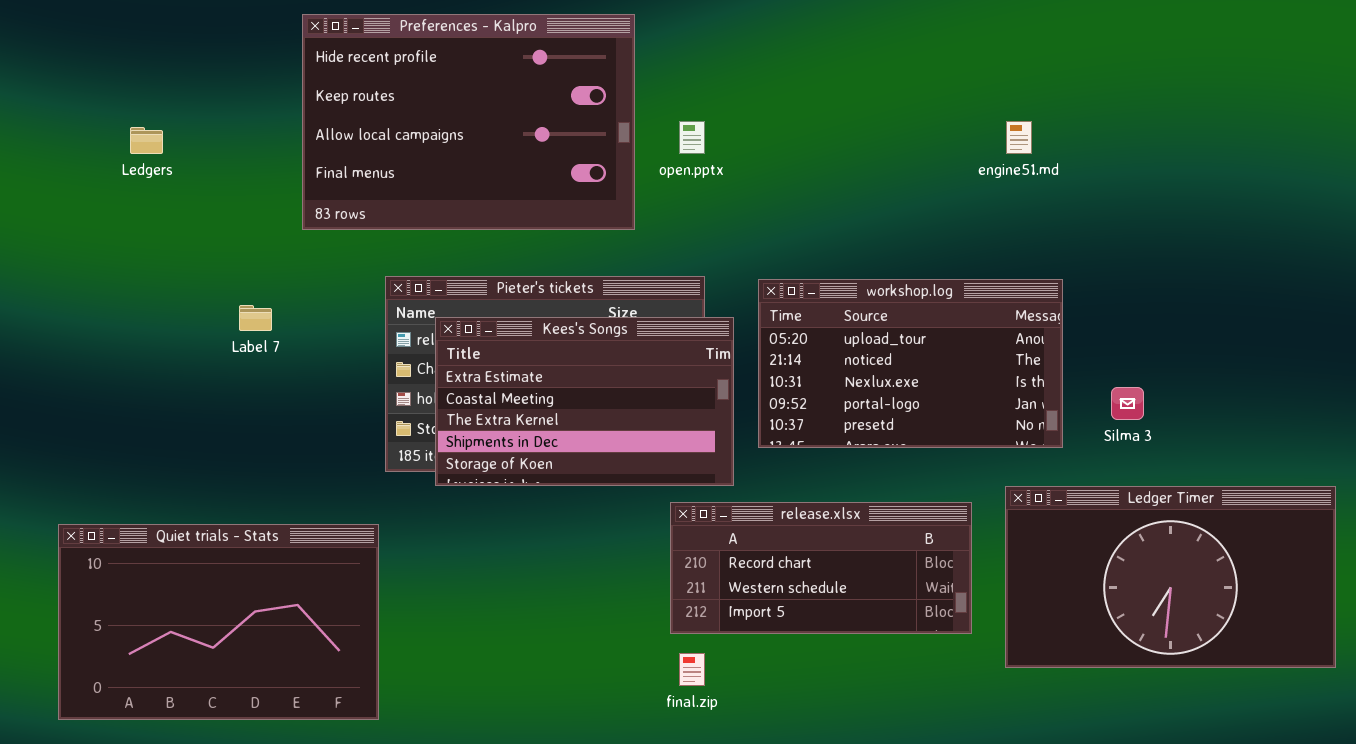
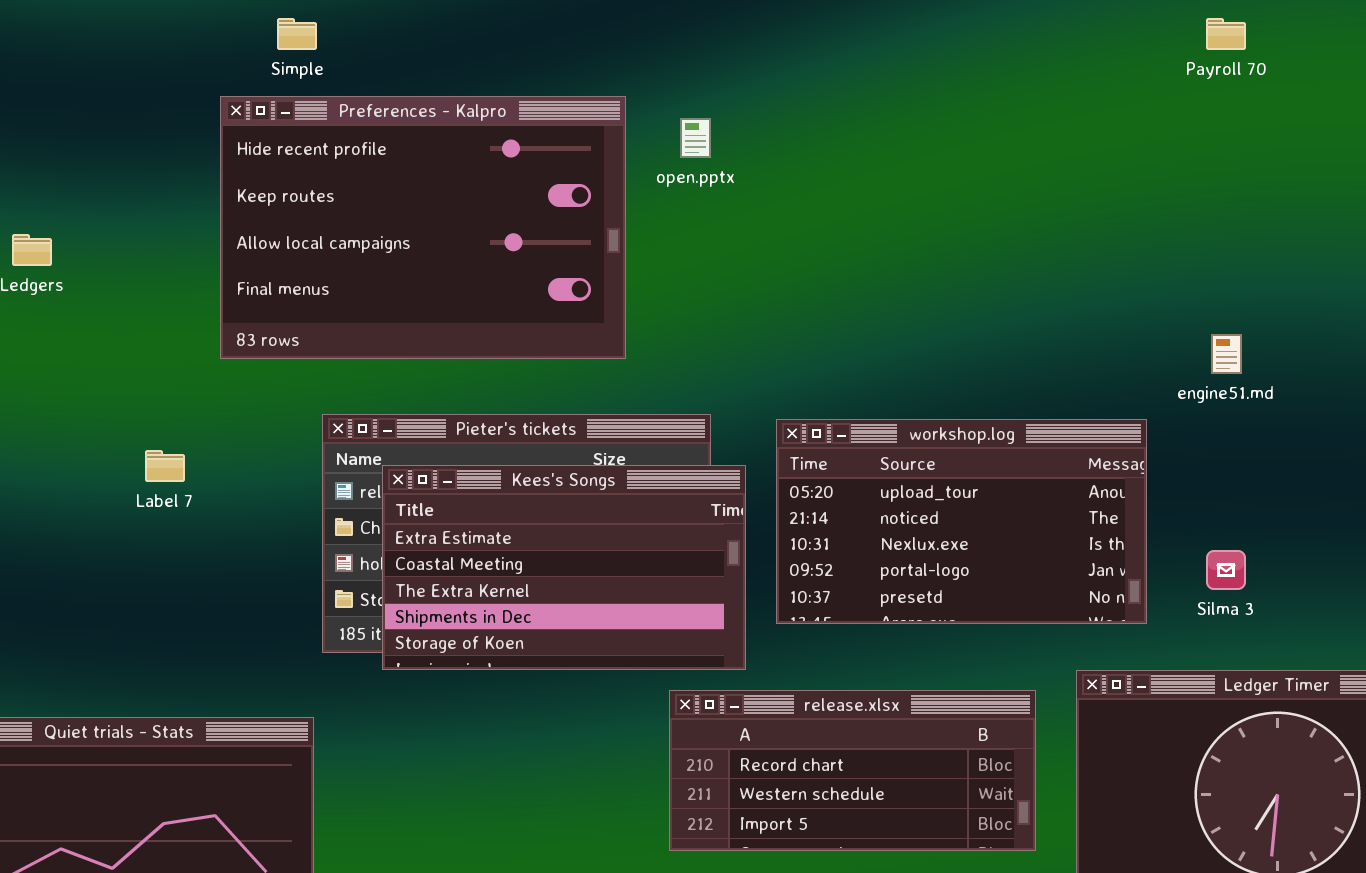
open.pptx: [679,121,705,154] -> [680,118,711,158], moved
engine51.md: [1006,121,1032,154] -> [1211,334,1242,374], moved

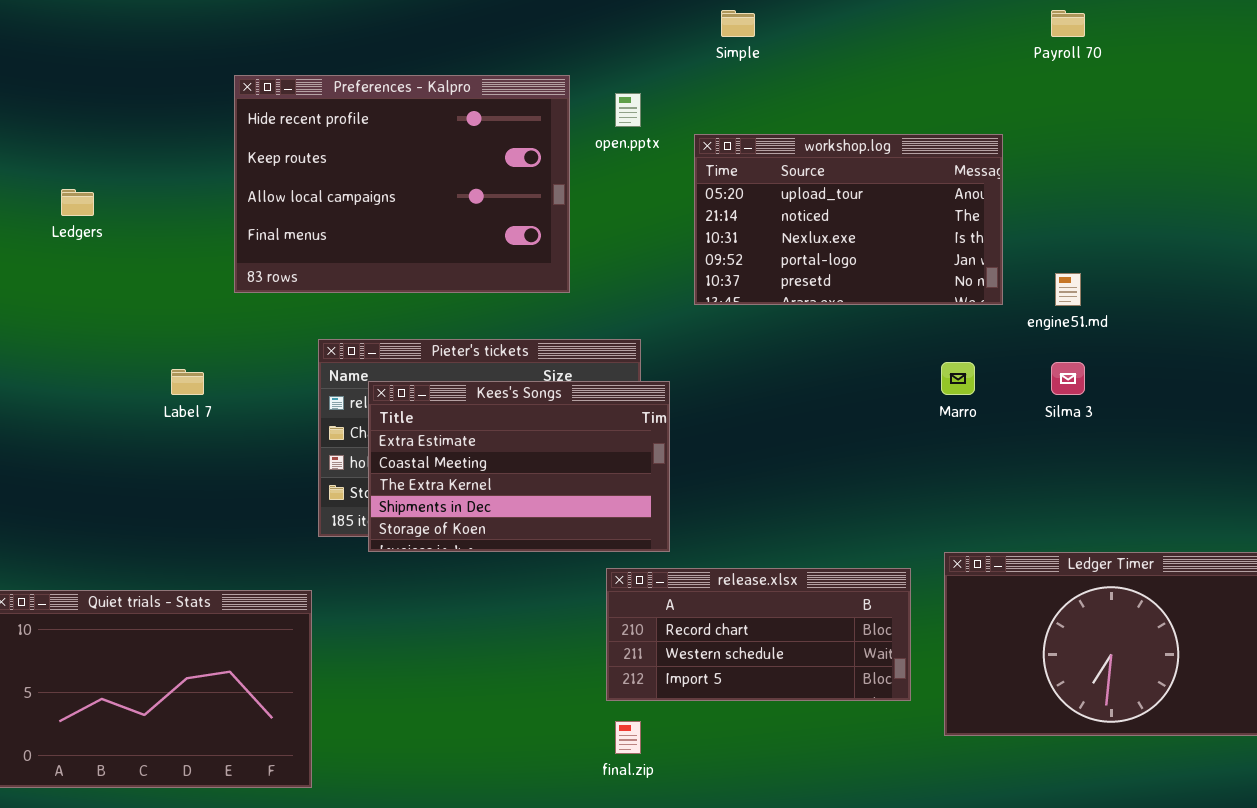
Simple: [277,18,317,50] -> [721,10,755,37], moved
workshop.log: [776,419,1147,624] -> [694,134,1003,305], moved
Silma 3: [1206,550,1246,590] -> [1051,362,1085,395], moved

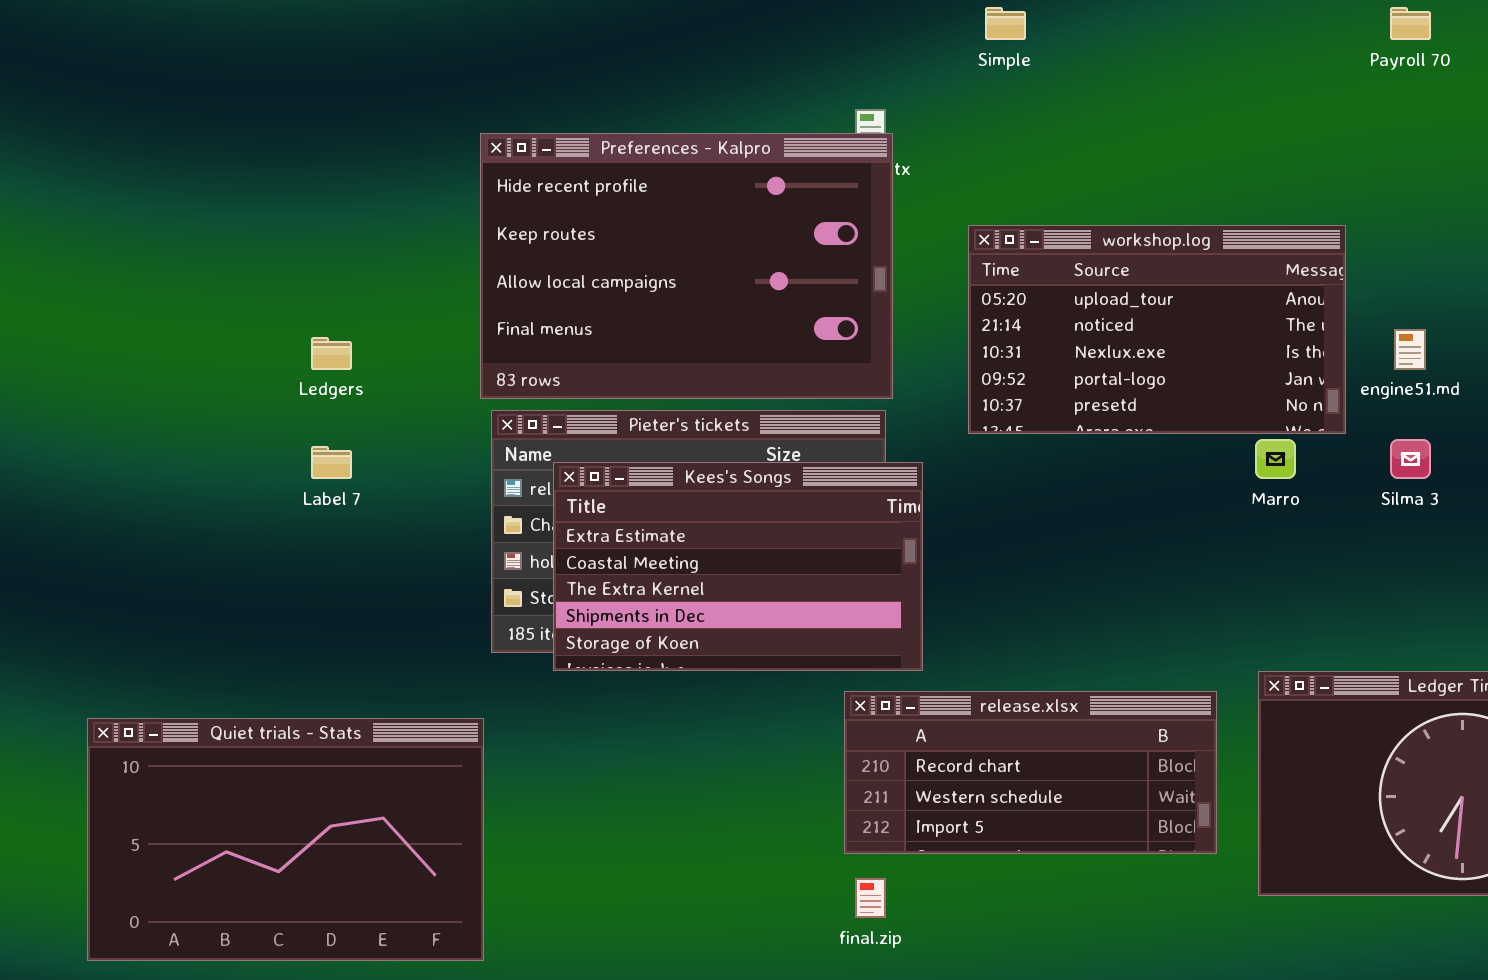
Preferences - Kalpro: [234,75,570,293] -> [480,133,893,399], moved
workshop.log: [694,134,1003,305] -> [968,225,1346,434], moved
Ledgers: [61,189,94,216] -> [311,337,352,370], moved

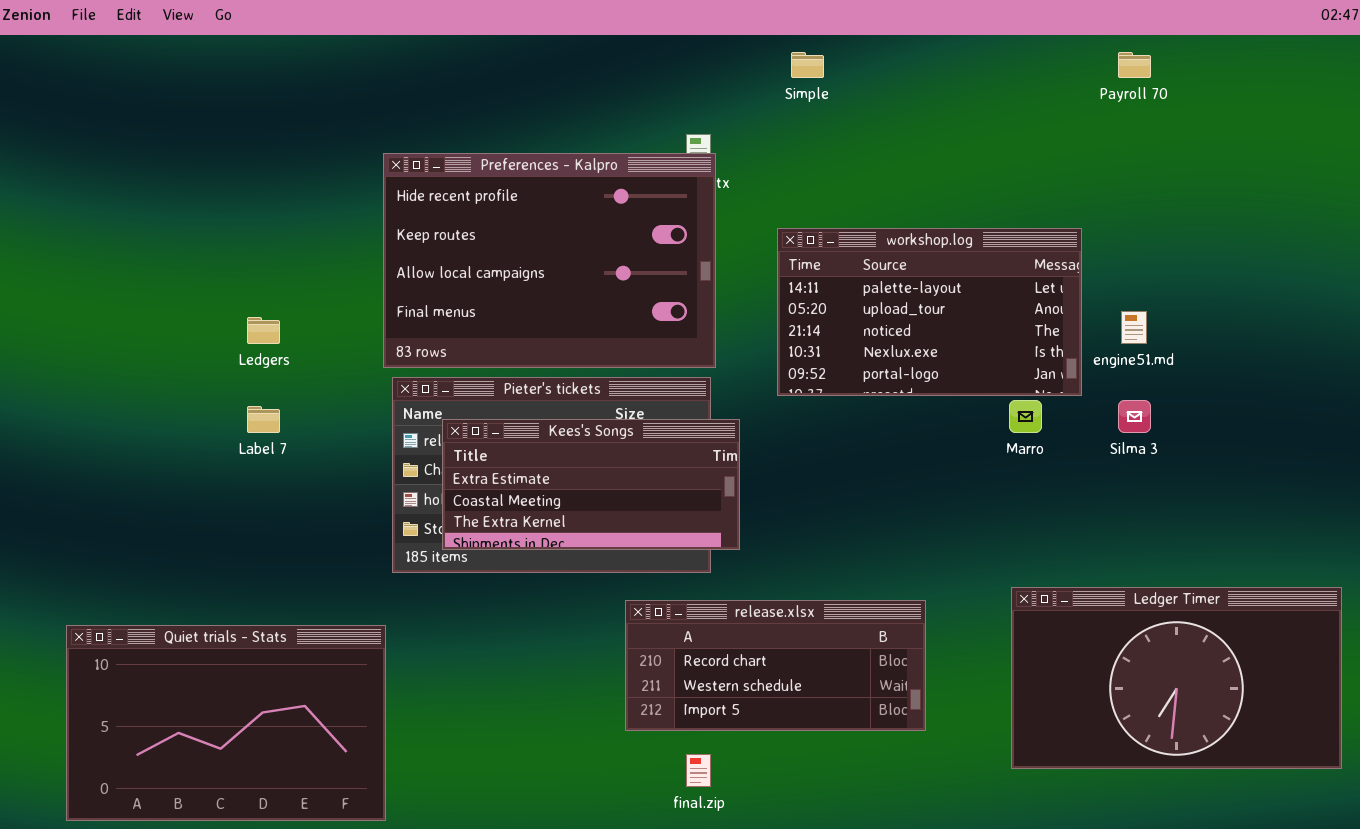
workshop.log: [968,225,1346,434] -> [777,228,1082,396], scrolled up 1 row
Kees's Songs: [553,462,923,671] -> [442,419,740,550], resized
release.xlsx: [844,691,1217,854] -> [625,600,926,731], moved

